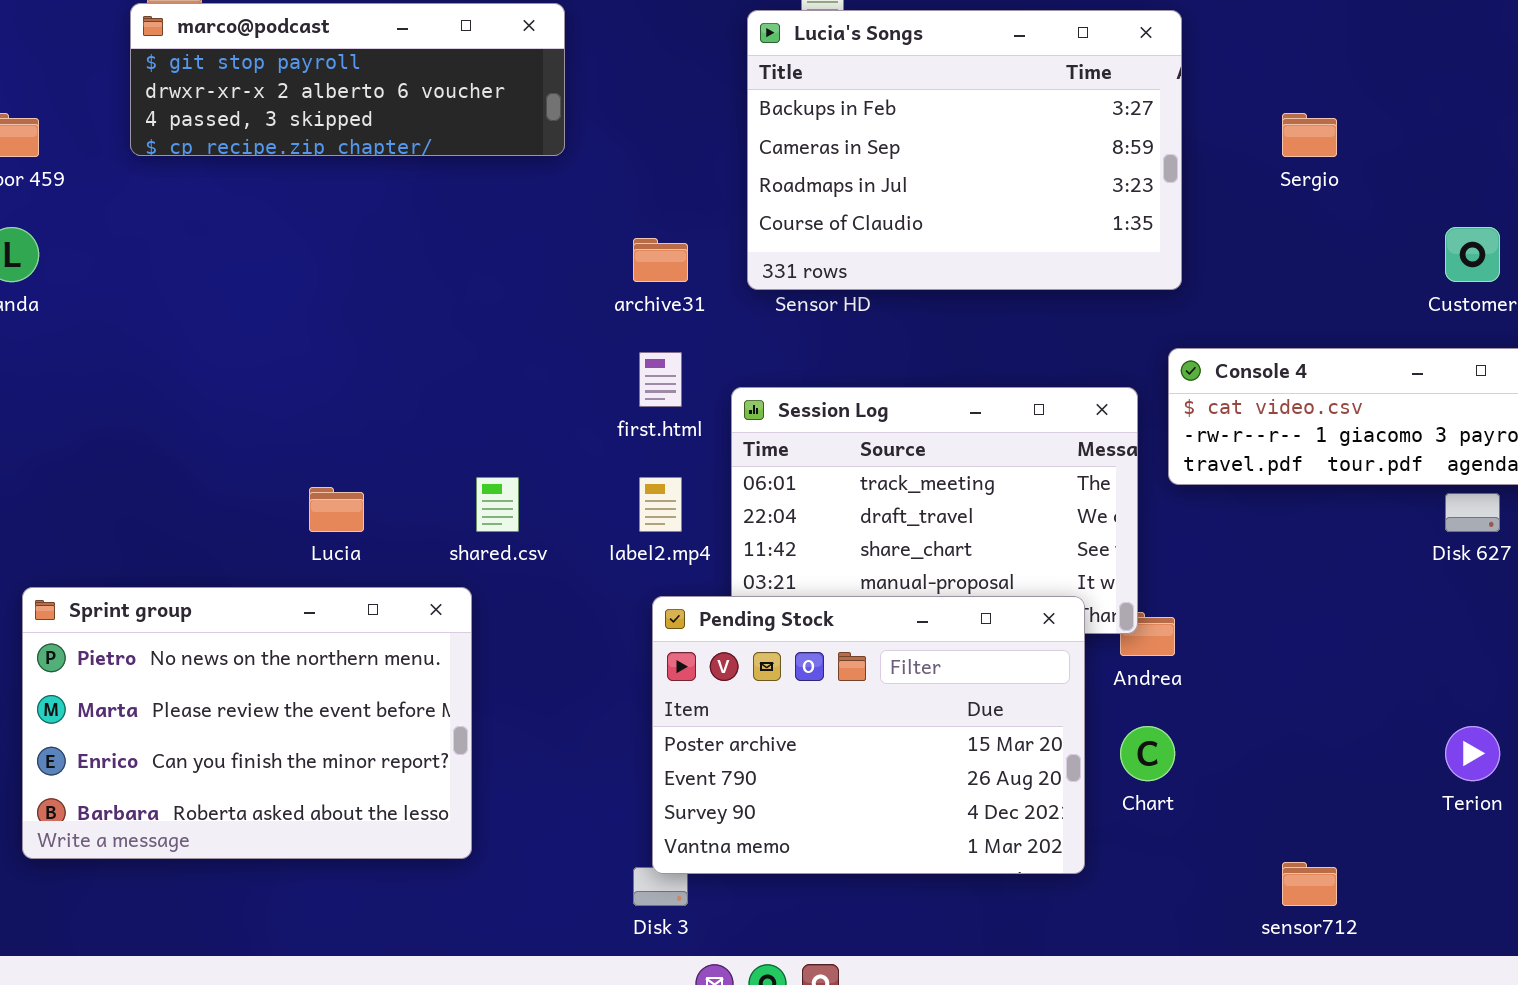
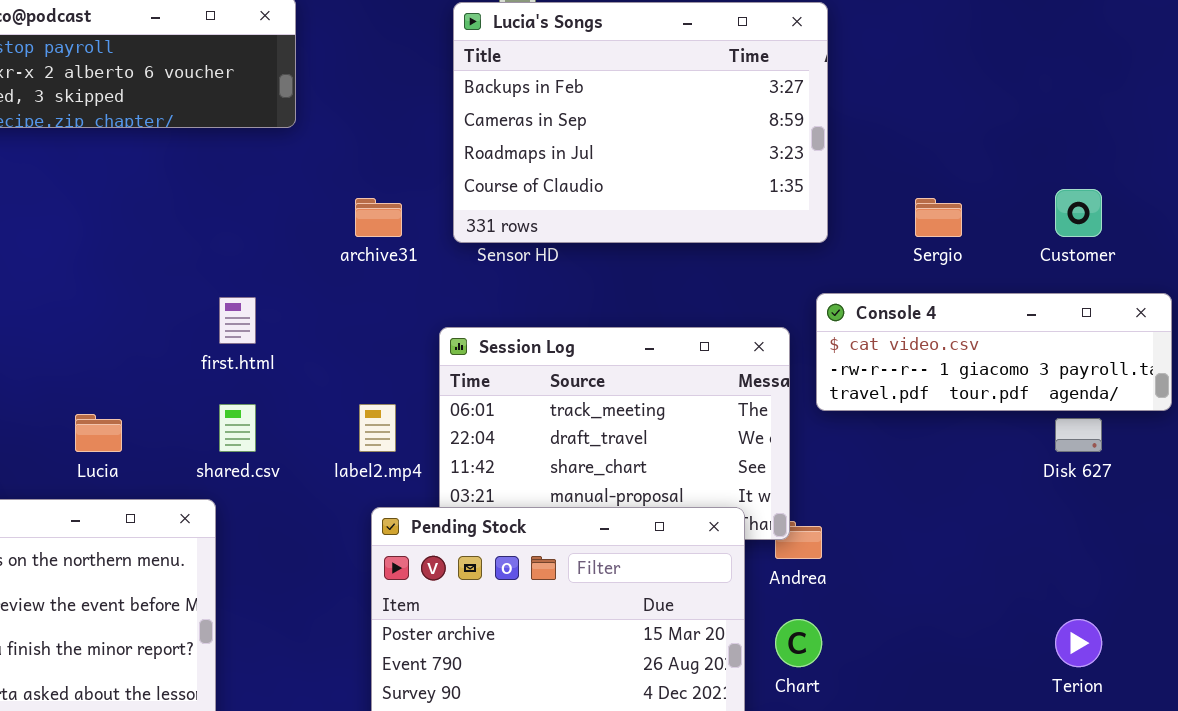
Sergio: [1282,113,1337,157] -> [915,198,962,237], moved
first.html: [639,352,682,407] -> [219,297,256,344], moved

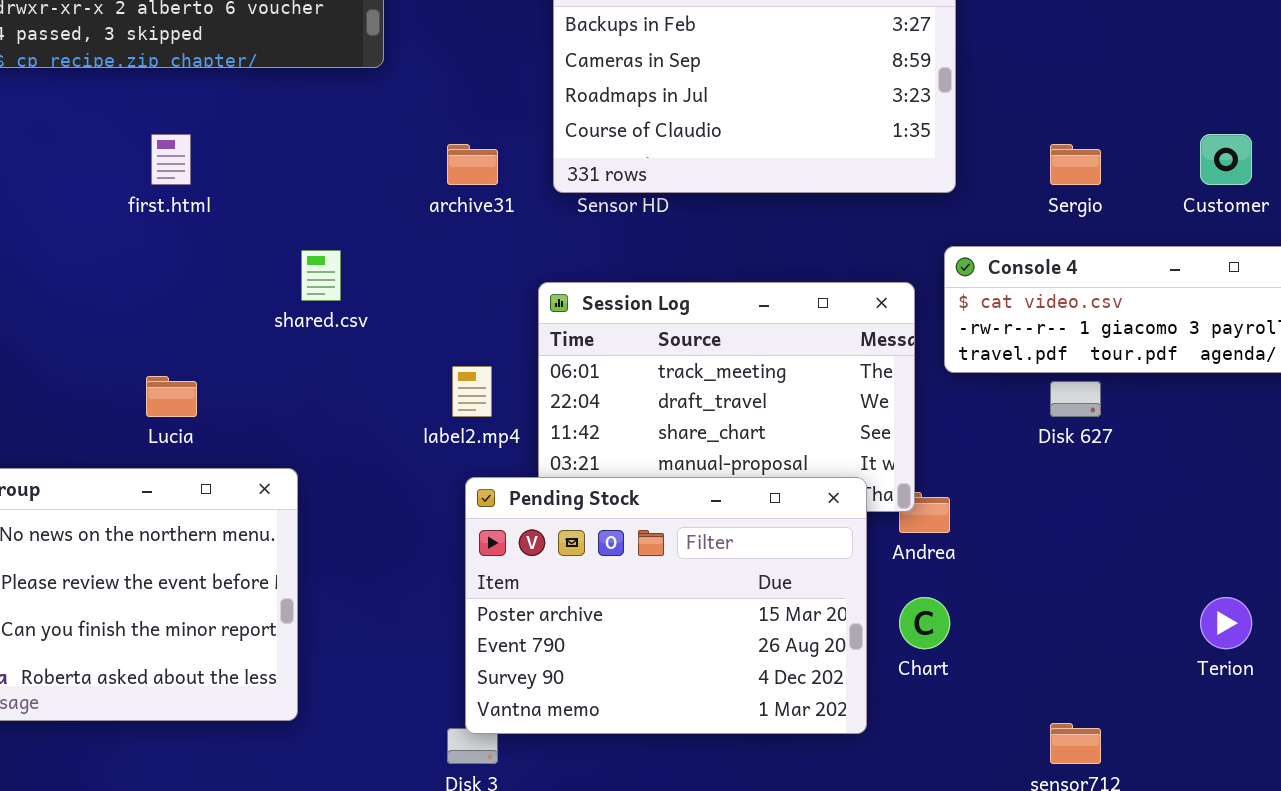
first.html: [219,297,256,344] -> [151,134,191,185], moved
shared.csv: [219,404,256,452] -> [301,250,341,301], moved
Disk 627: [1055,418,1102,452] -> [1050,381,1101,417], moved

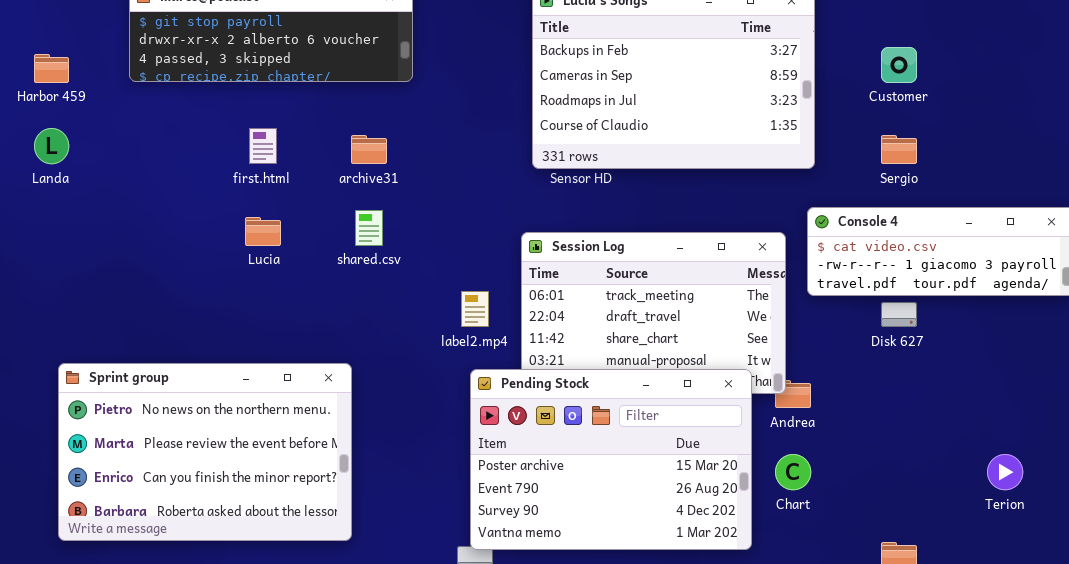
Customer: [1200,134,1252,185] -> [881,47,917,83], moved
archive31: [447,144,498,185] -> [351,135,387,164], moved
Lucia: [146,376,197,417] -> [245,217,281,246], moved

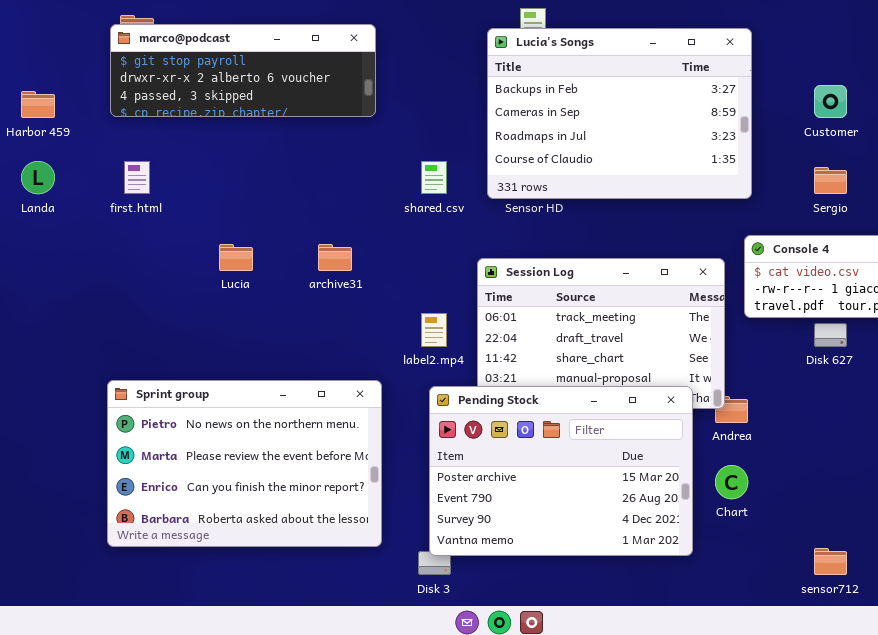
first.html: [249,128,277,164] -> [124,161,150,194], moved
archive31: [351,135,387,164] -> [318,244,352,271], moved
shared.csv: [355,210,383,246] -> [421,161,447,194], moved
Sprint group: [58,363,352,541] -> [107,380,382,547], moved

